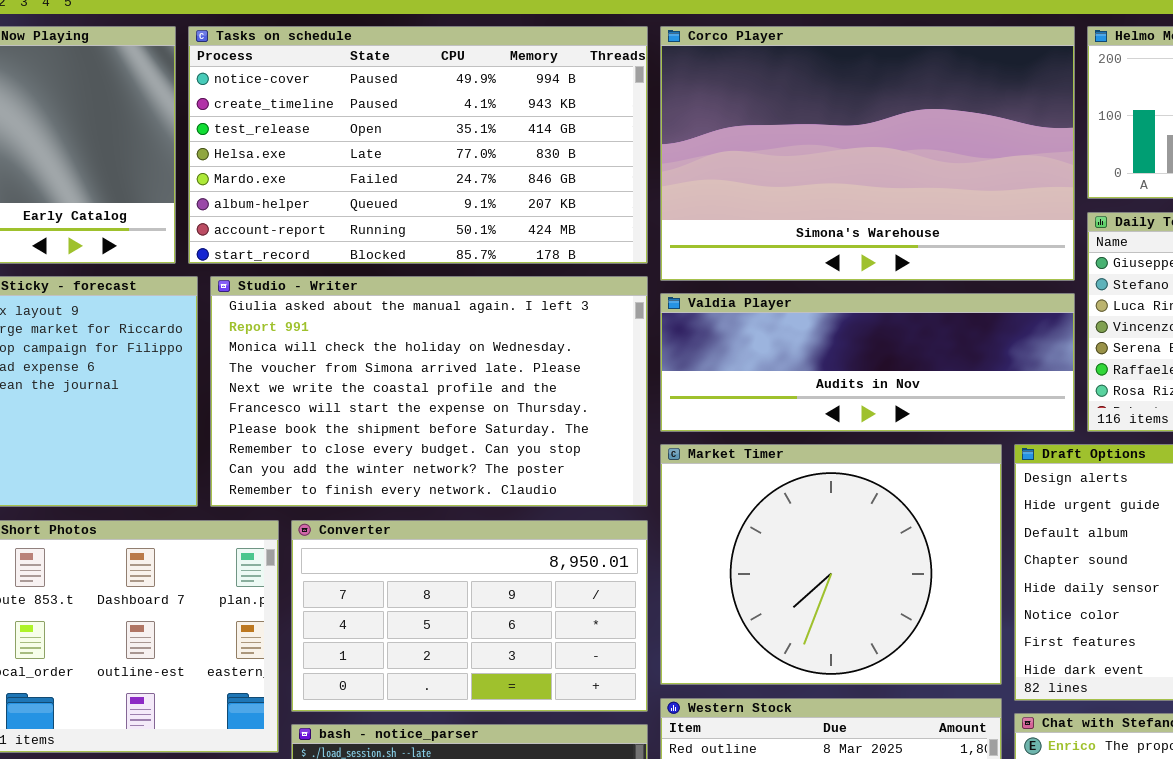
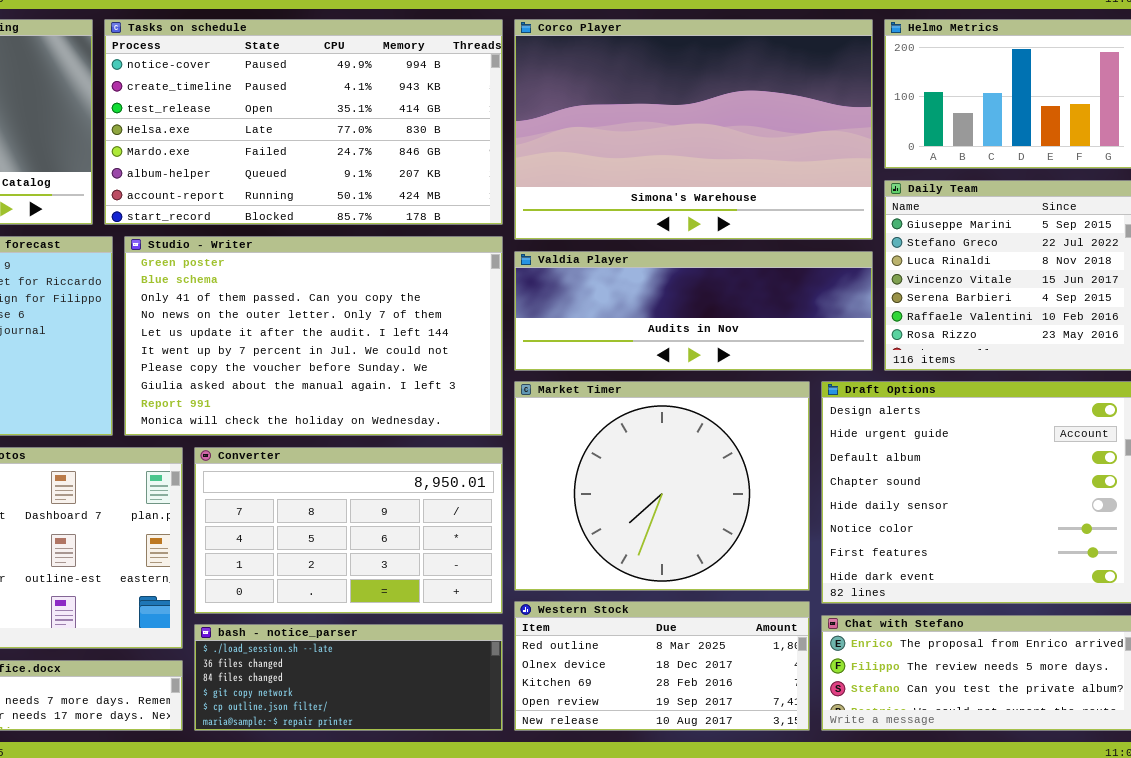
Studio - Writer: [210,276,648,507] -> [124,236,503,436], scrolled up 7 rows

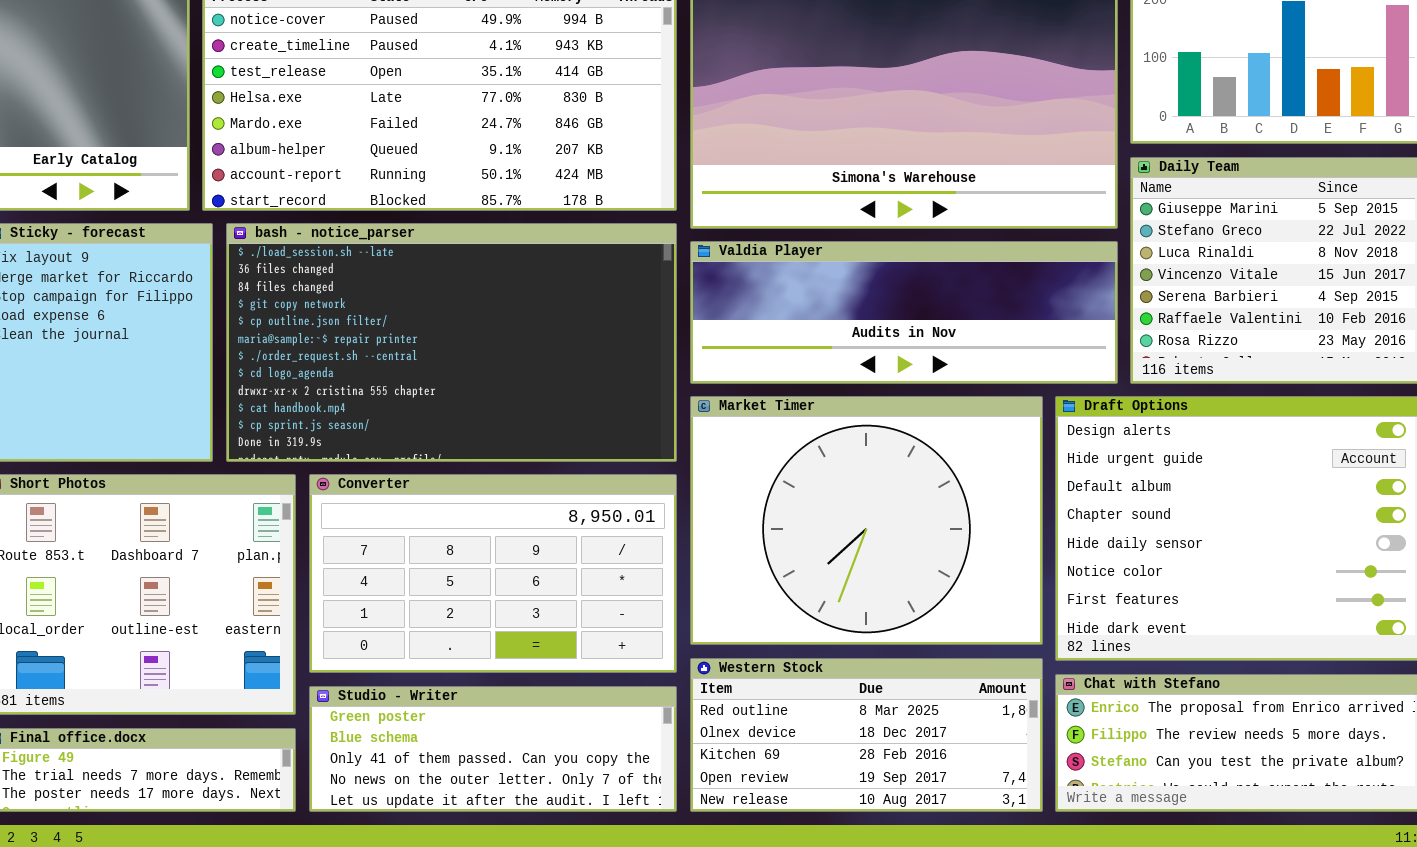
Studio - Writer: [124,236,503,436] -> [309,686,677,812], moved, resized
bash - notice_parser: [194,624,503,731] -> [226,223,677,462], moved, resized

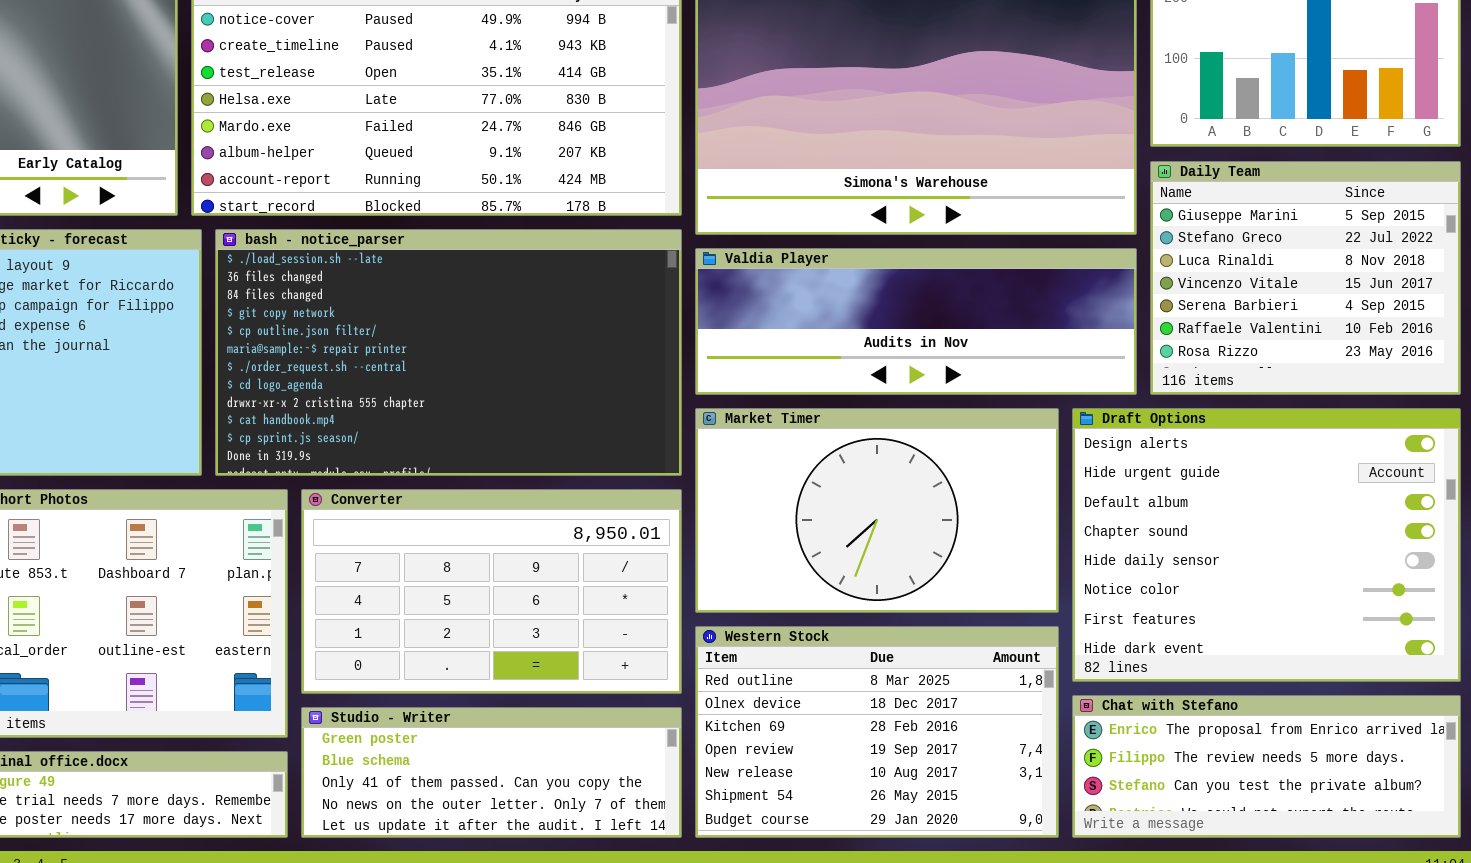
Market Timer: [690,396,1043,645] -> [695,408,1059,613], resized
Western Stock: [690,658,1043,812] -> [695,626,1059,838], resized

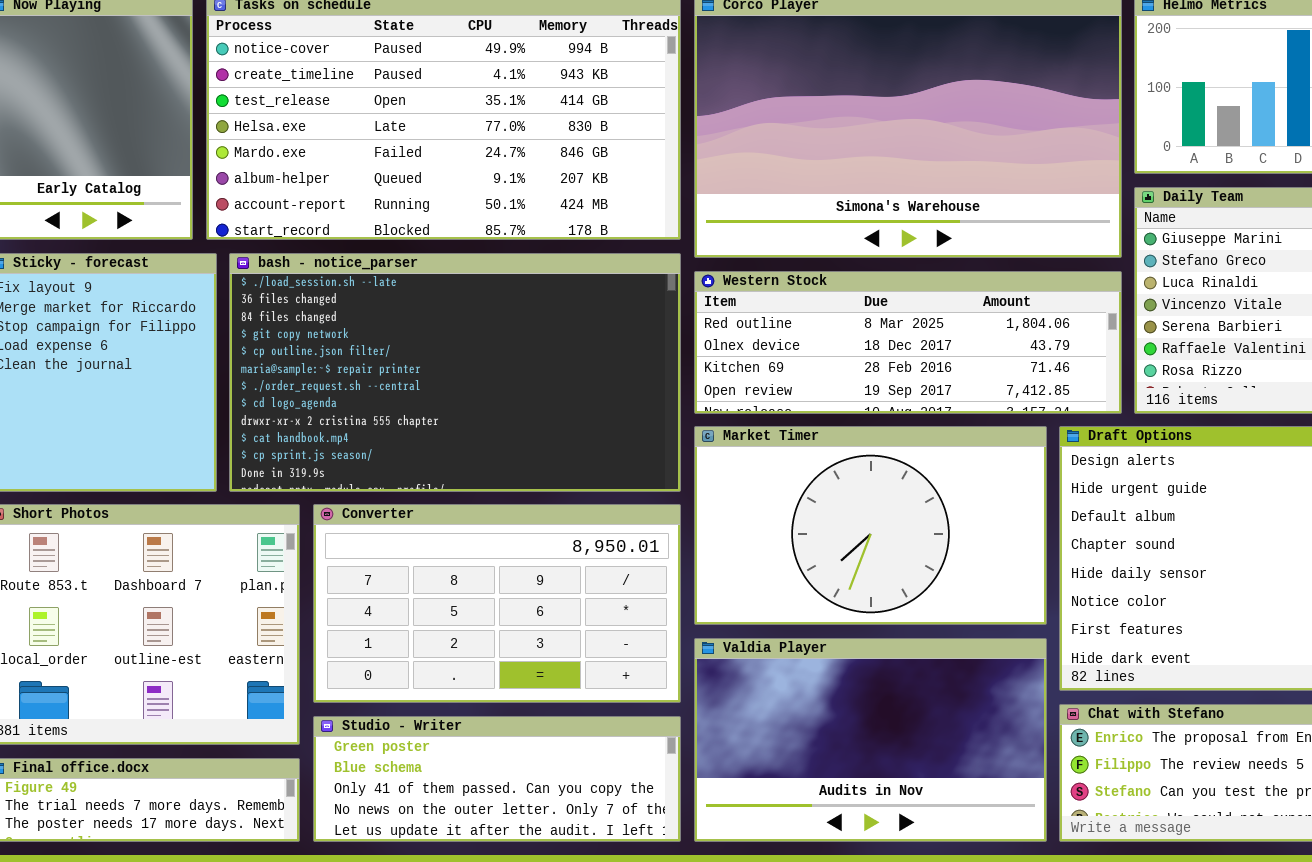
Valdia Player: [695,248,1137,395] -> [694,638,1047,842], moved, resized
Western Stock: [695,626,1059,838] -> [694,271,1122,414], moved, resized

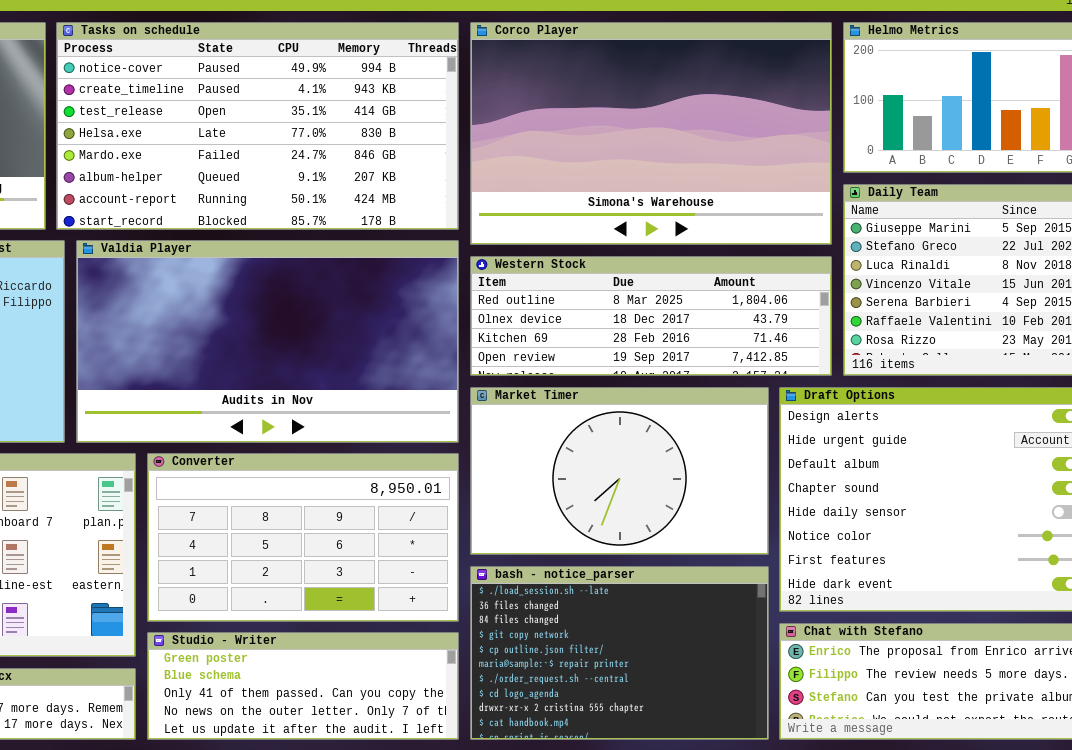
bash - notice_parser: [229,253,681,492] -> [470,566,769,740], moved, resized
Valdia Player: [694,638,1047,842] -> [76,240,459,443], moved, resized

